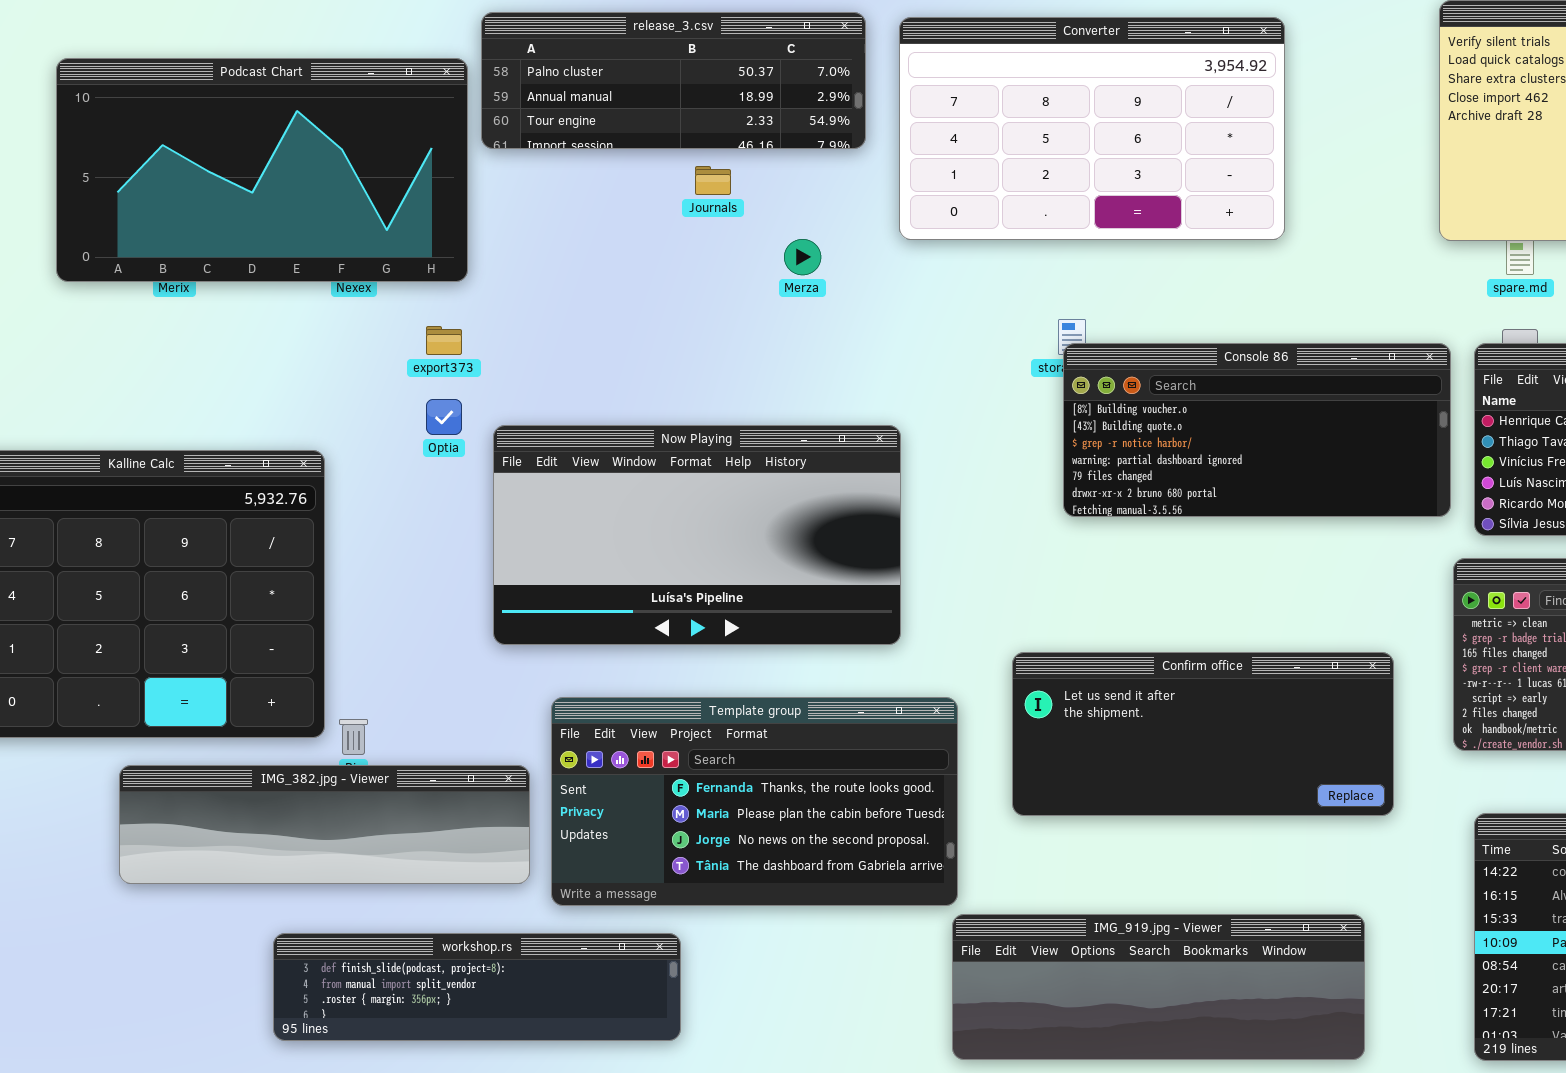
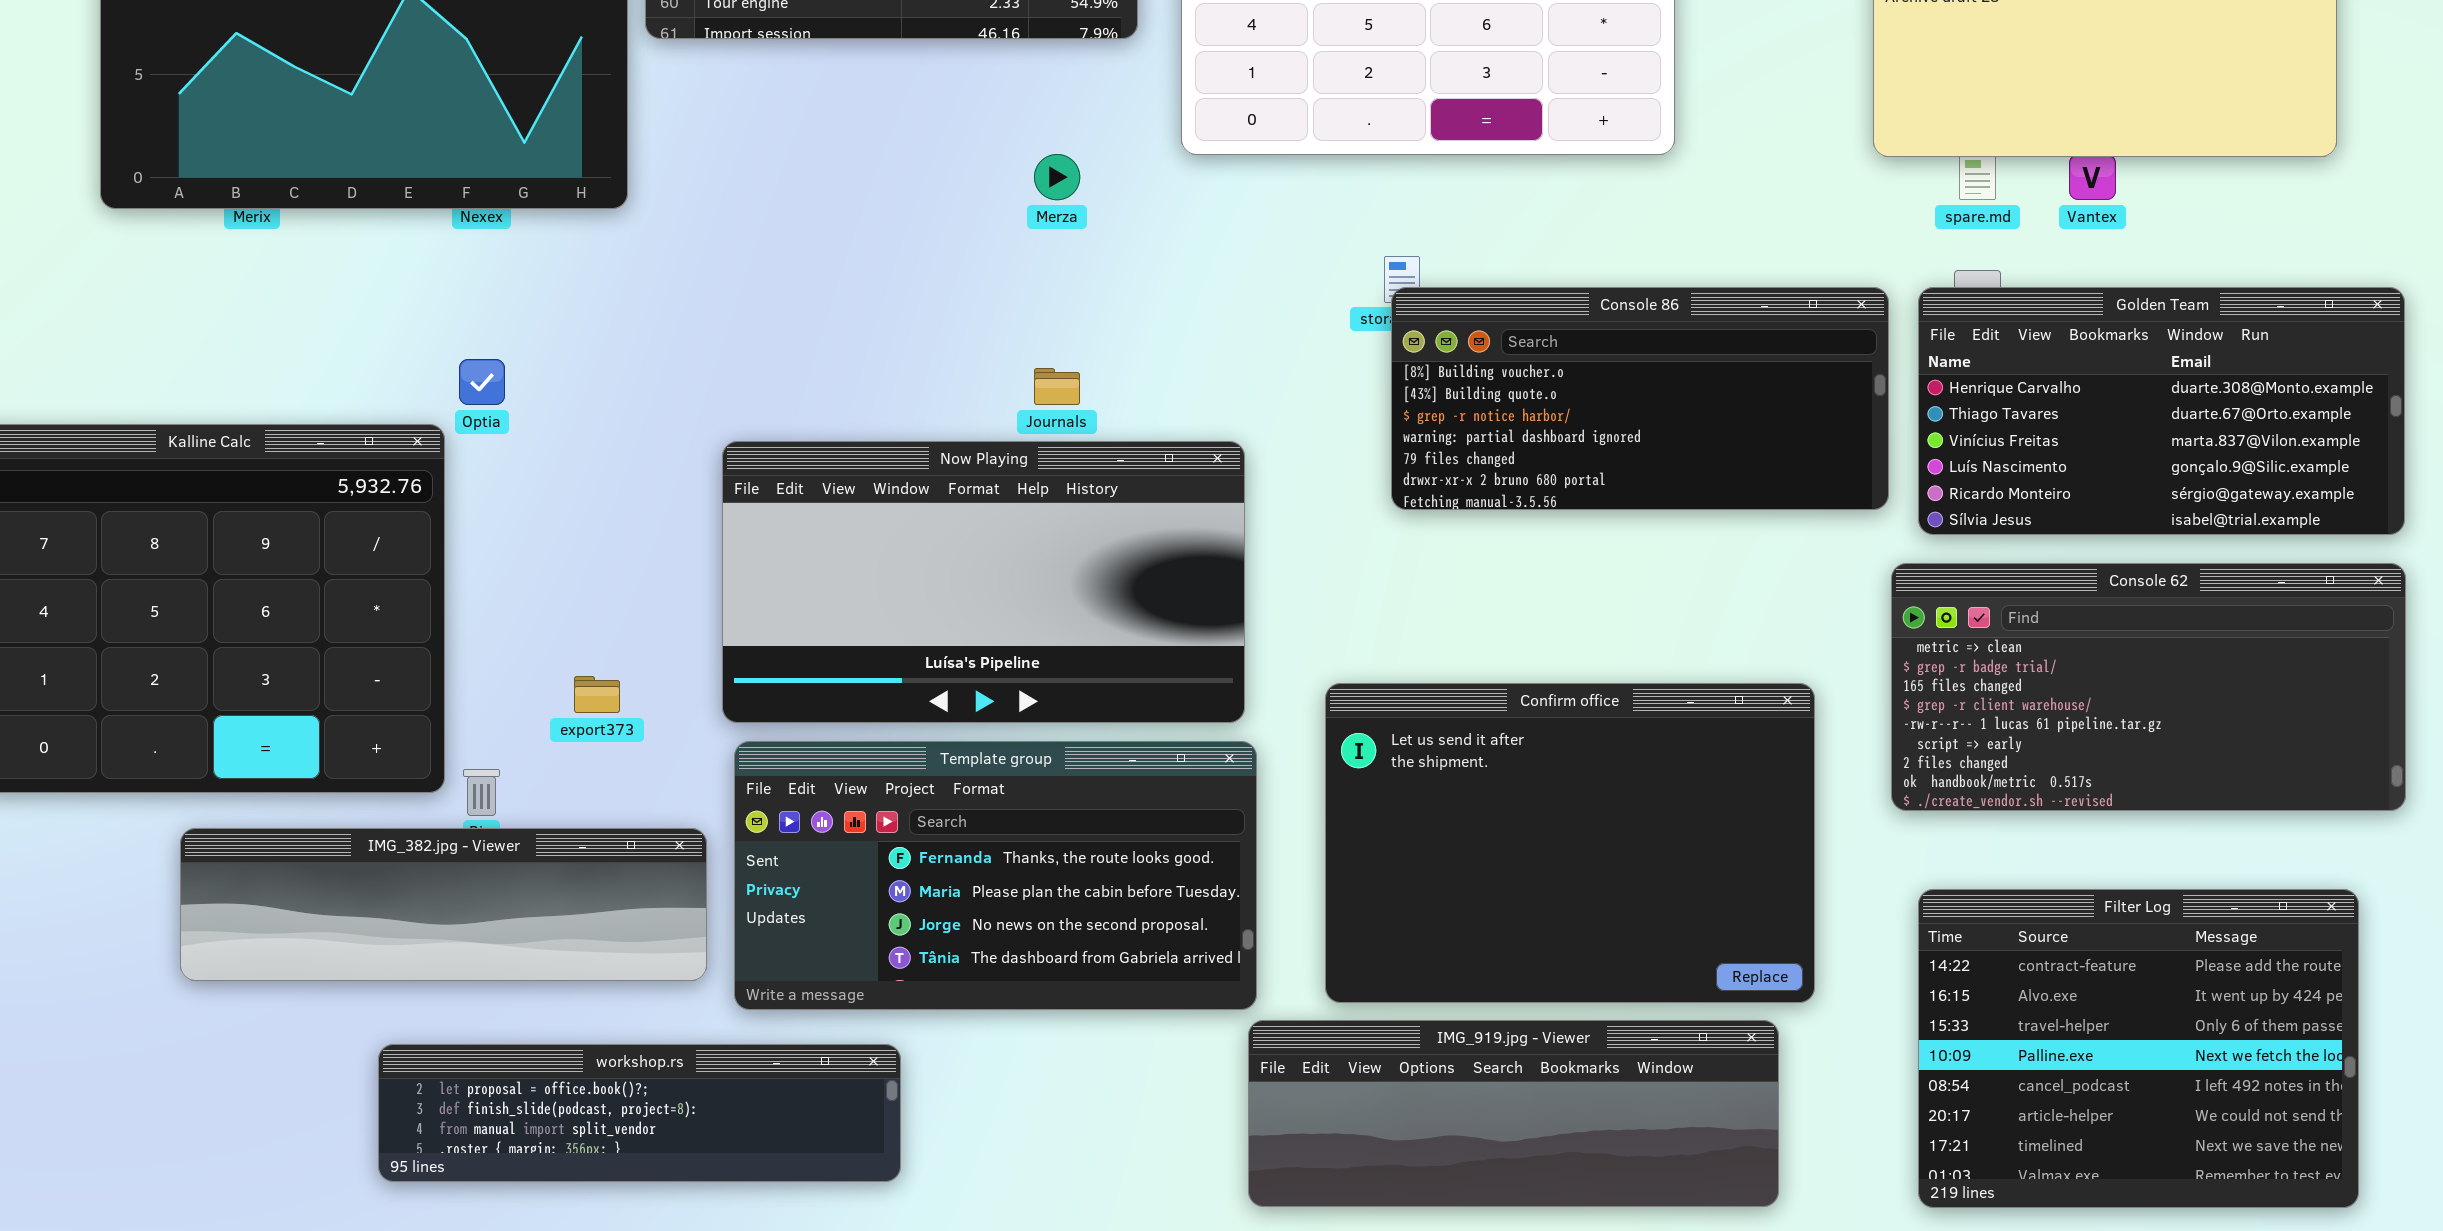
Journals: [695,166,731,195] -> [1034,368,1080,405], moved
export373: [426,326,462,355] -> [574,676,620,713], moved
Optia: [426,399,462,435] -> [459,359,505,405], moved
Now Playing: [493,425,901,645] -> [722,441,1245,723], moved
Confirm office: [1012,652,1394,816] -> [1325,683,1815,1003], resized
workshop.rs: [273,933,681,1041] -> [378,1044,901,1182], scrolled up 1 row

